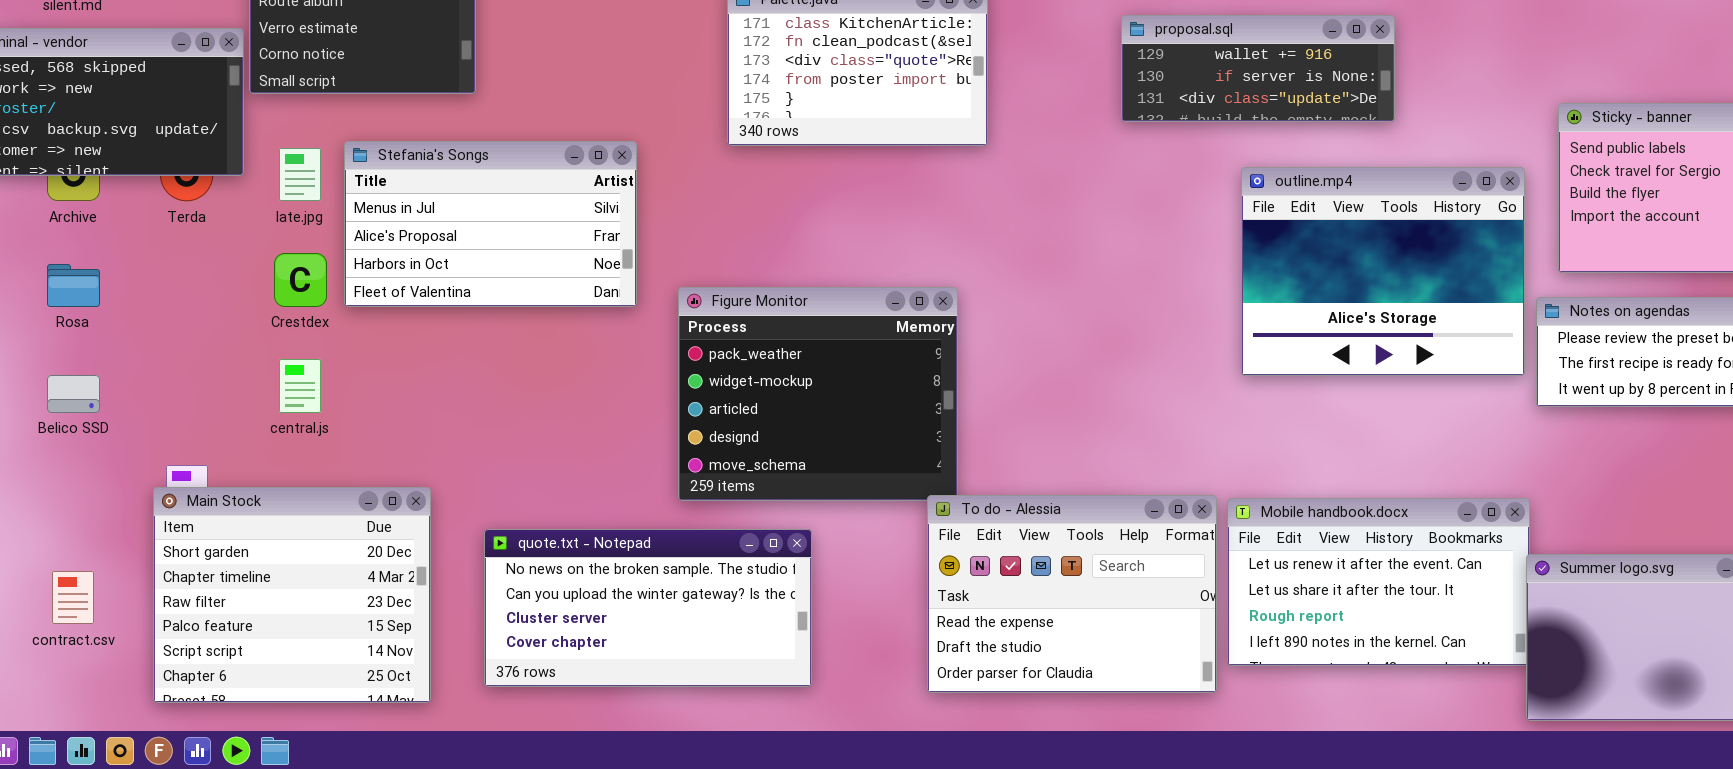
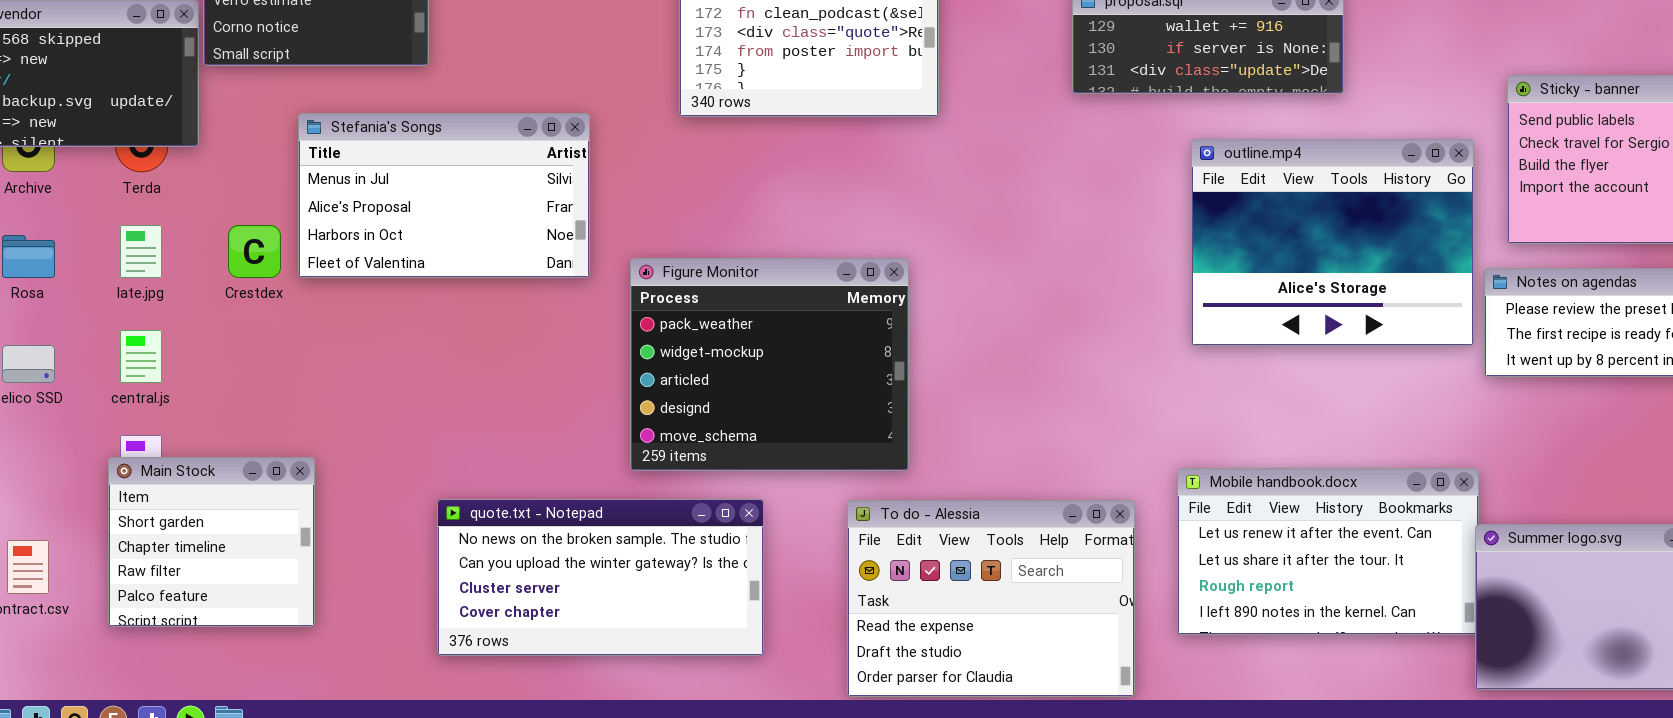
late.jpg: [279,148,321,201] -> [120,225,162,278], moved
central.js: [279,359,321,413] -> [120,330,162,383], moved
Main Stock: [153,487,431,703] -> [108,457,315,627], resized
To do - Alessia: [927,495,1217,693] -> [847,500,1135,697], moved

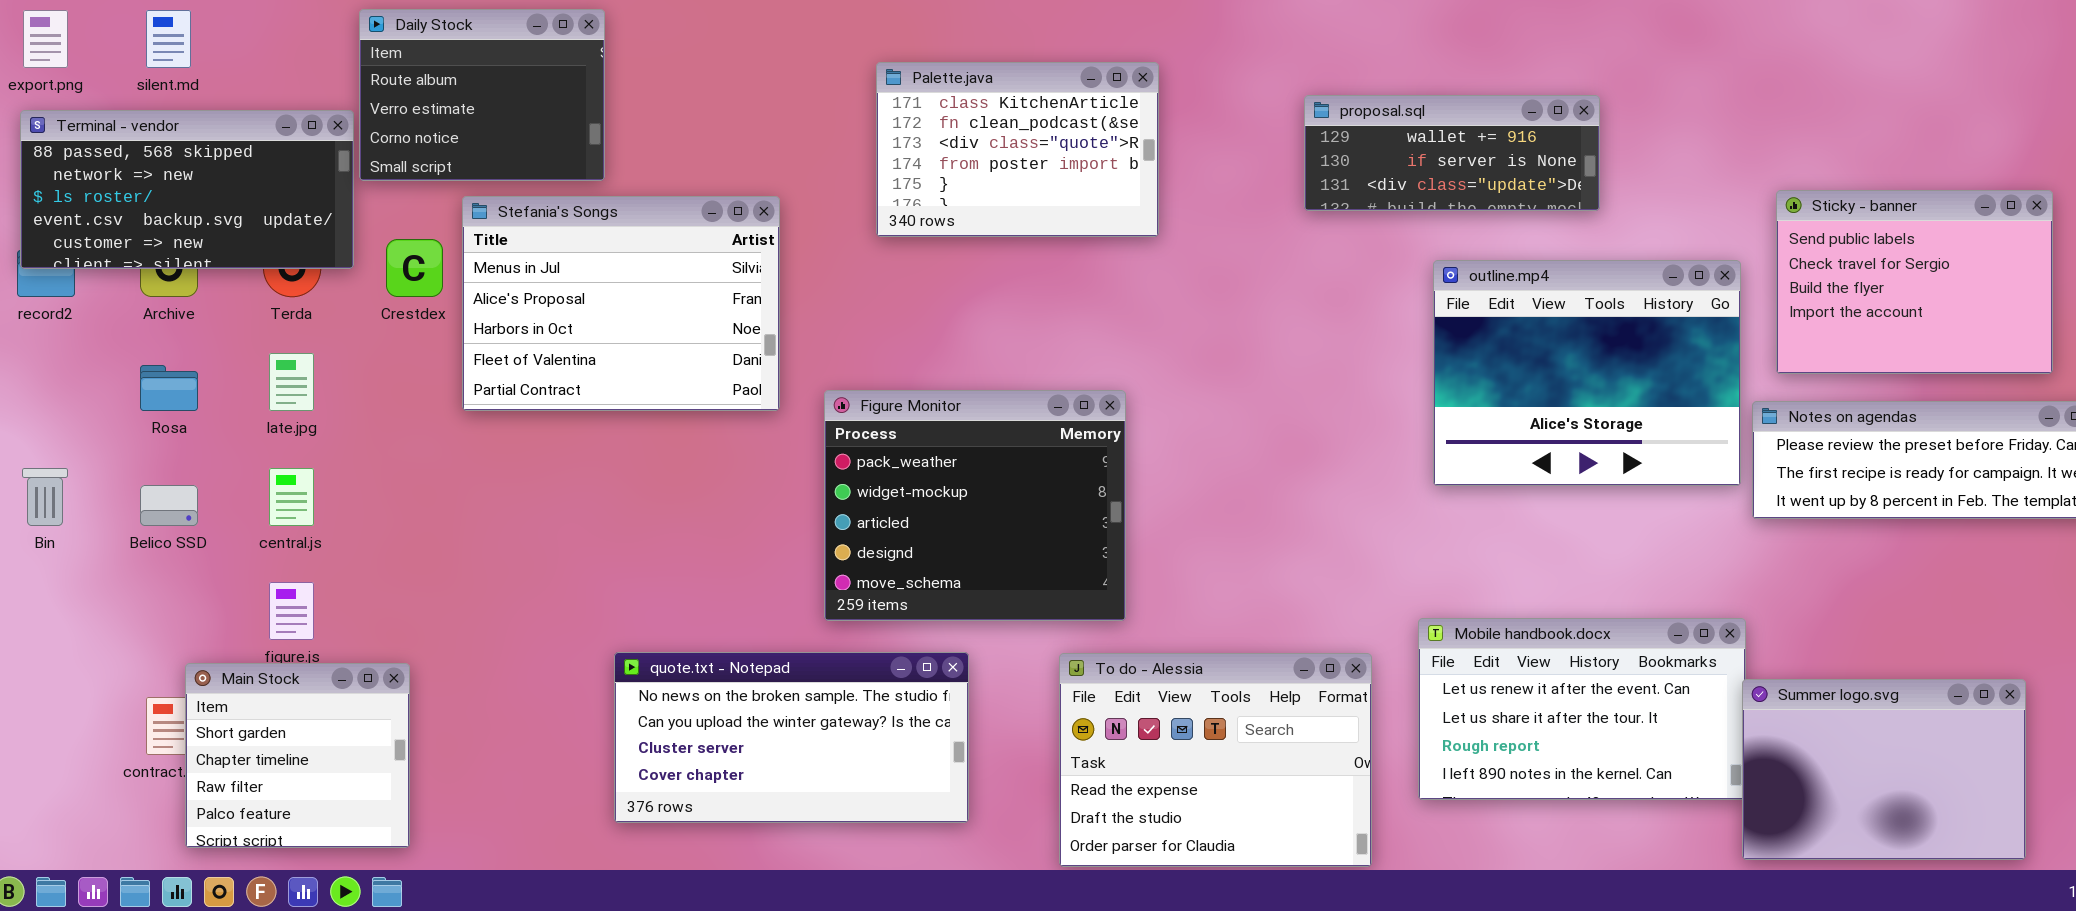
Stefania's Songs: [298,113,590,278] -> [462,196,780,411], resized
Crestdex: [228,225,281,278] -> [386,239,443,297], moved
Main Stock: [108,457,315,627] -> [185,663,410,848], moved

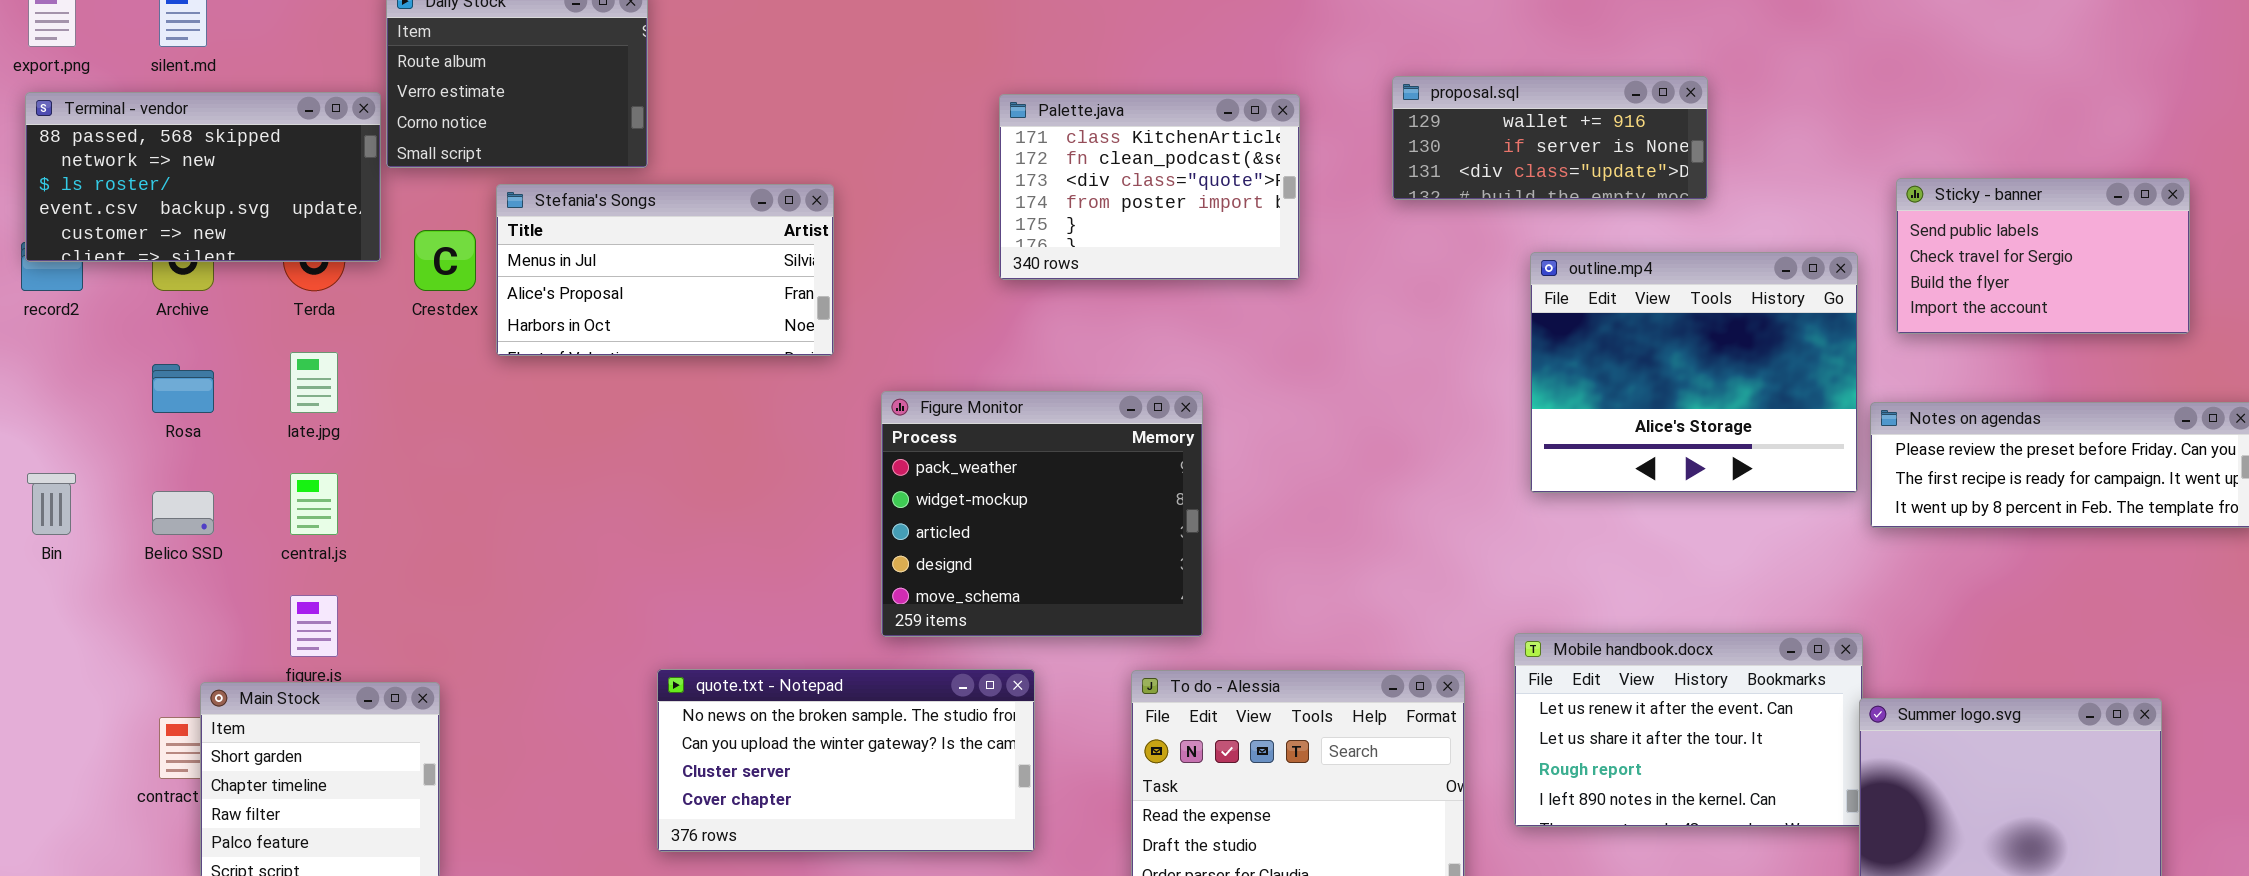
Palette.java: [876,62,1159,237] -> [999,94,1300,280], moved
Sticky - banner: [1776,190,2053,374] -> [1896,178,2190,334], resized
Stefania's Songs: [462,196,780,411] -> [496,184,834,356], resized

